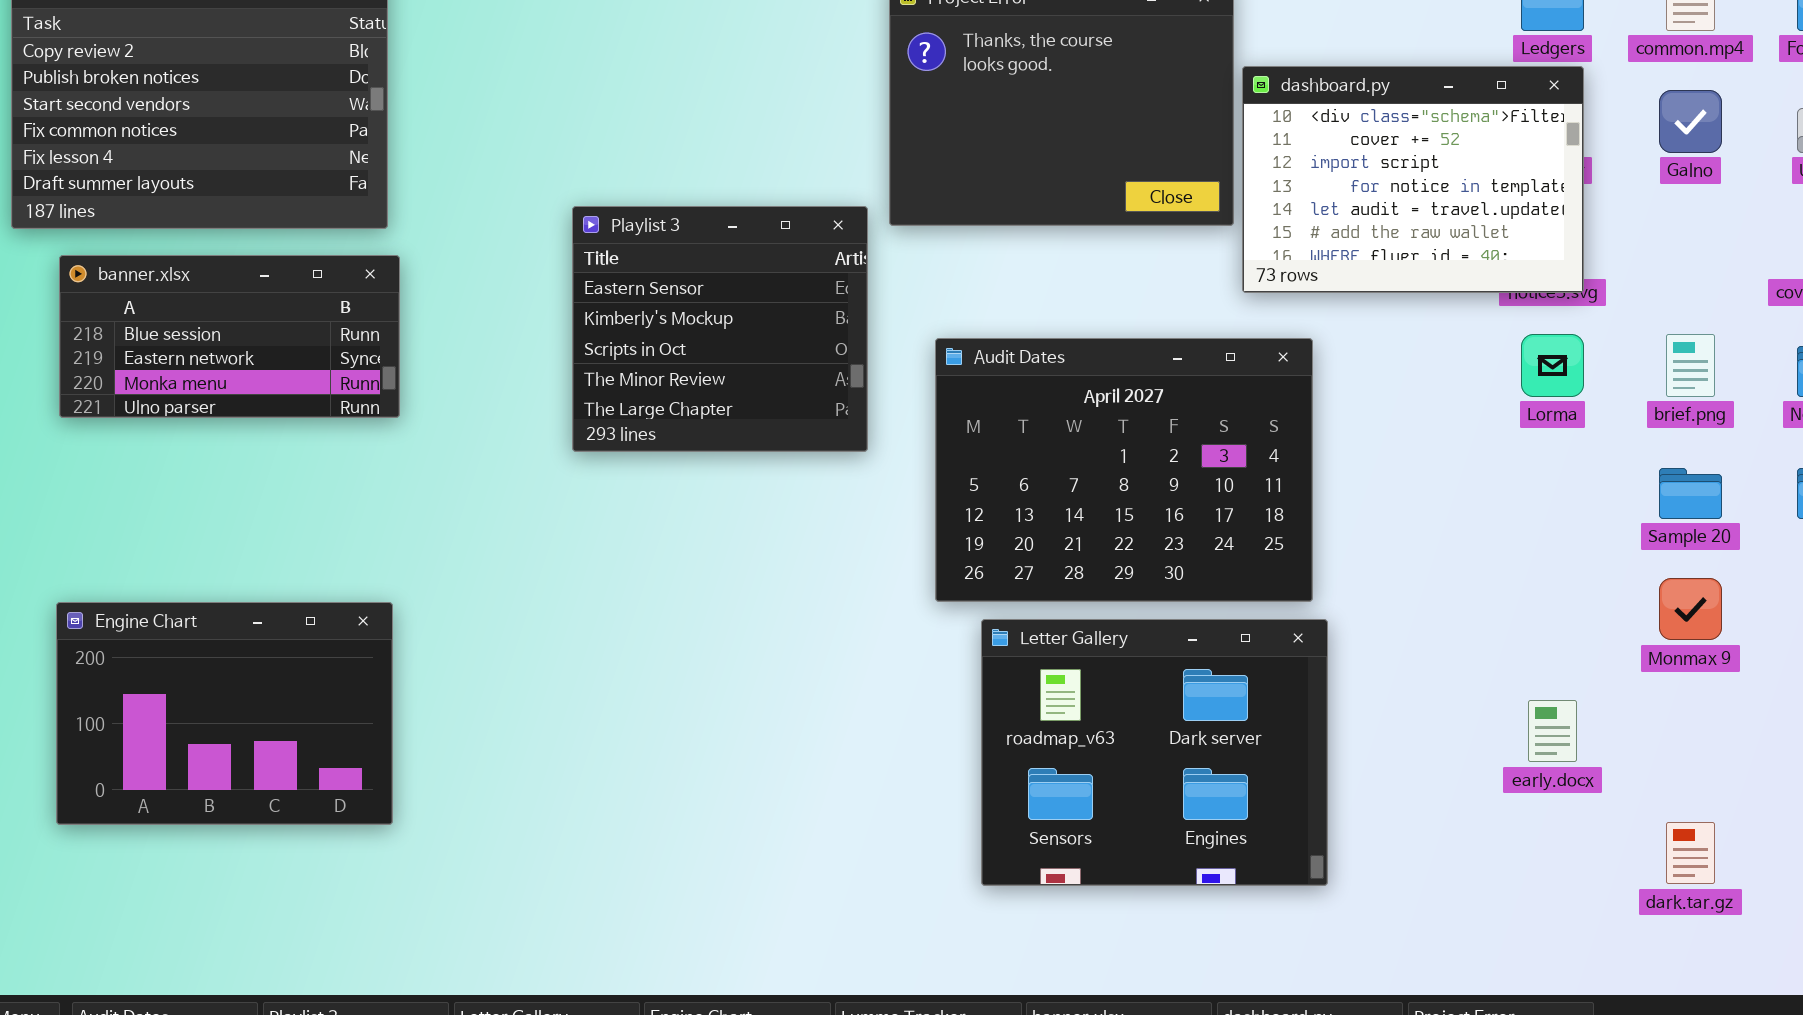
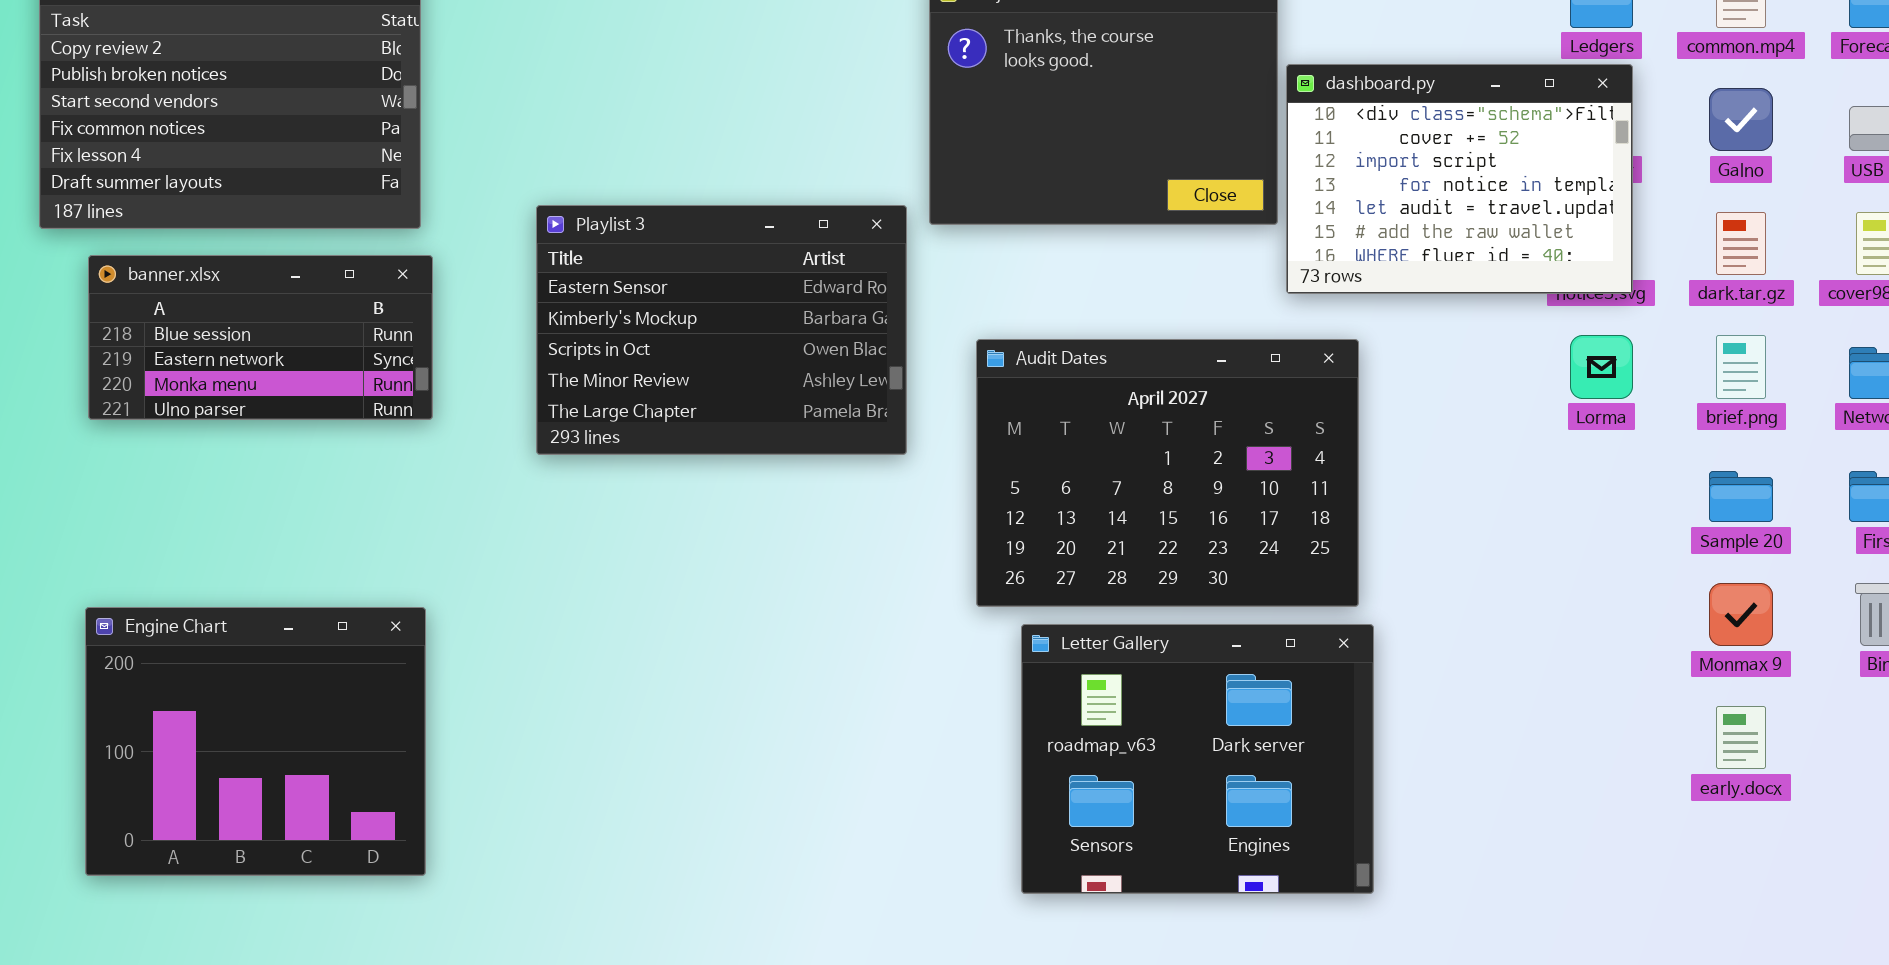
Playlist 3: [572,206,868,452] -> [536,205,907,455], resized
Engine Chart: [56,602,393,825] -> [85,607,426,876], resized
early.docx: [1528,700,1577,762] -> [1716,706,1766,769], moved
dark.tar.gz: [1666,822,1715,884] -> [1716,212,1766,275], moved

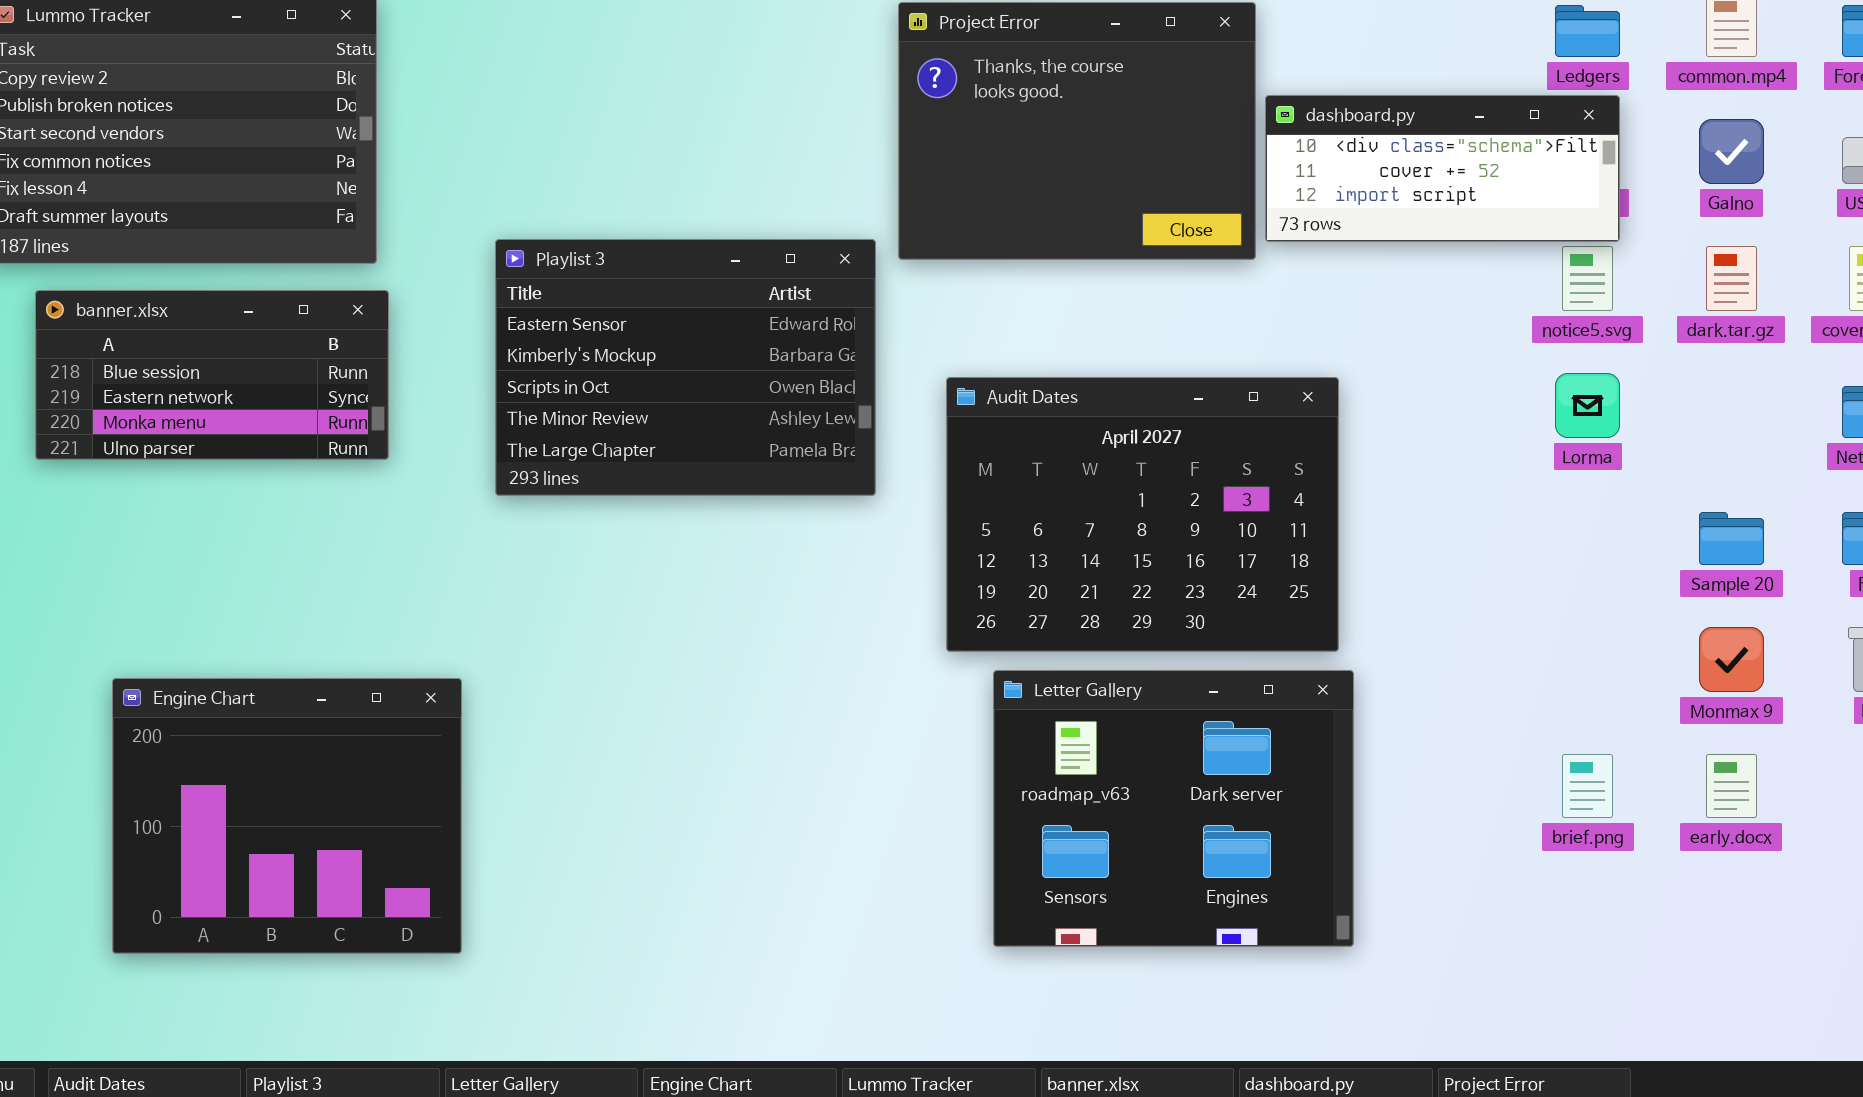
dashboard.py: [1286,64,1633,294] -> [1265,95,1620,242], resized
brief.png: [1716,335,1766,399] -> [1562,754,1613,818], moved
Engine Chart: [85,607,426,876] -> [112,678,462,954], moved

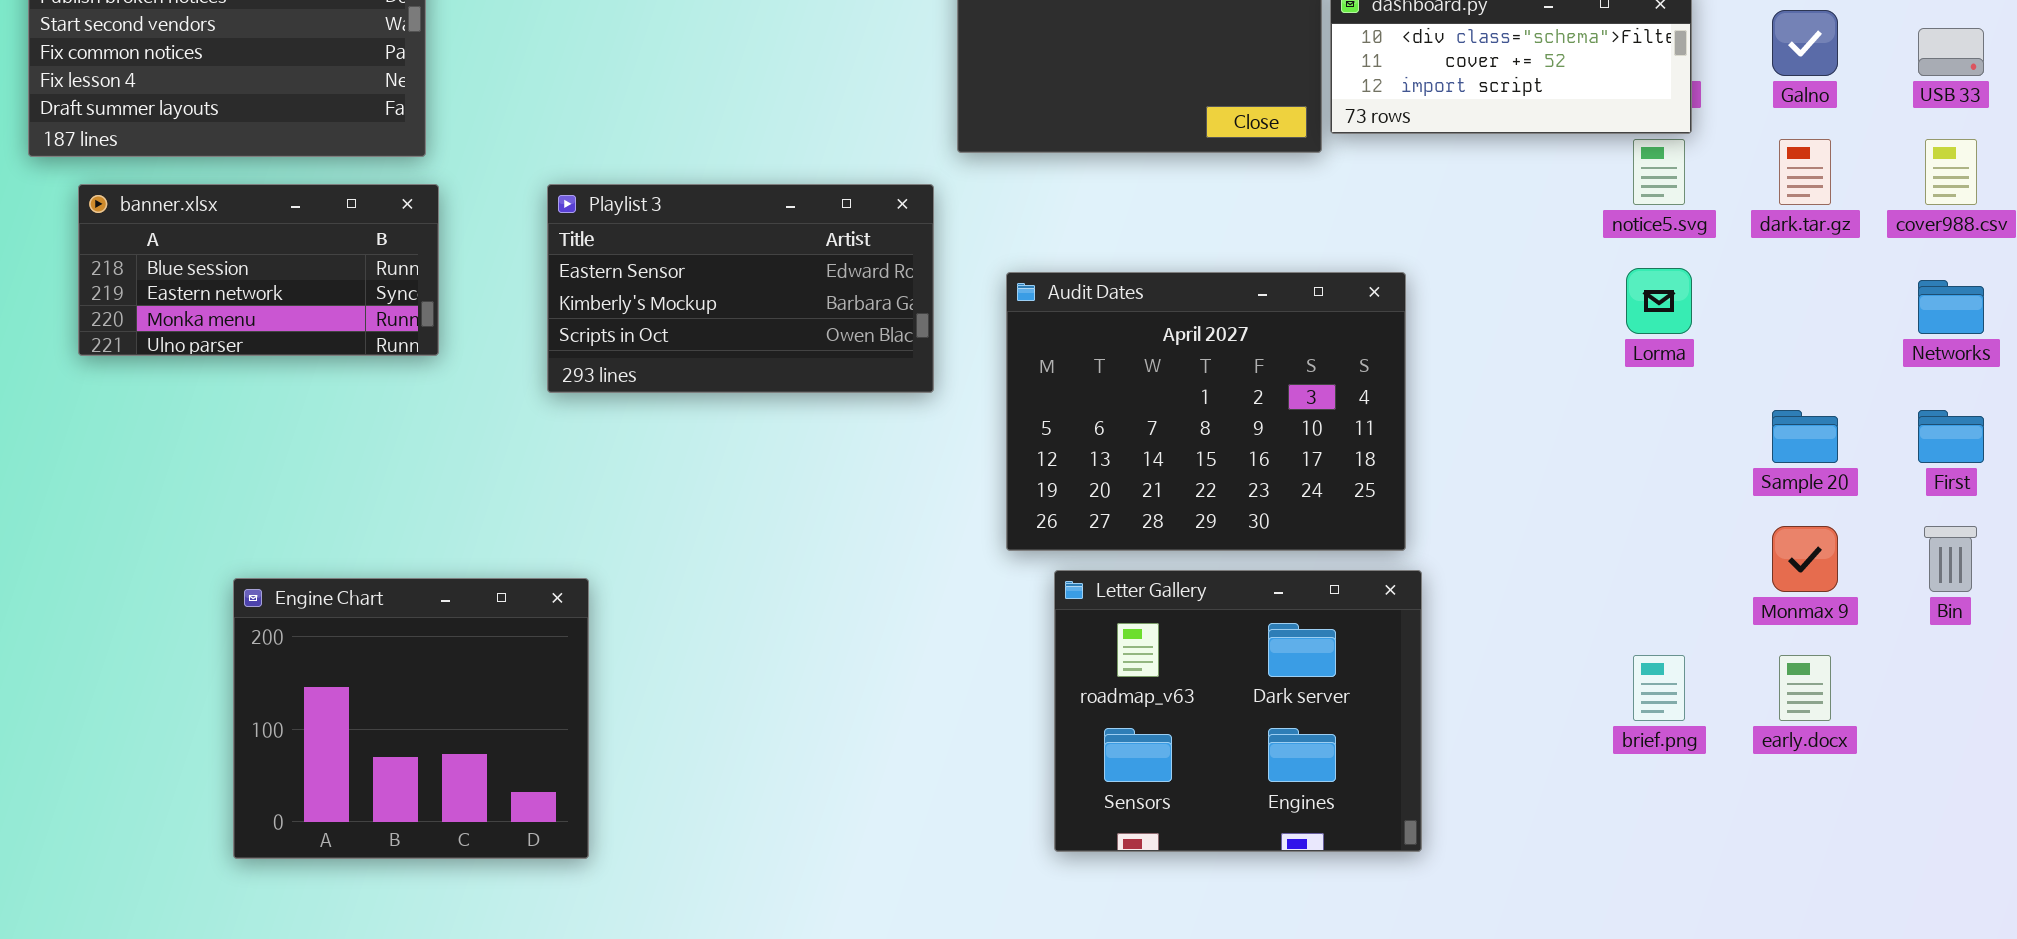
Playlist 3: [495,239,876,496] -> [547,184,934,393], resized
Engine Chart: [112,678,462,954] -> [233,578,589,859], moved

